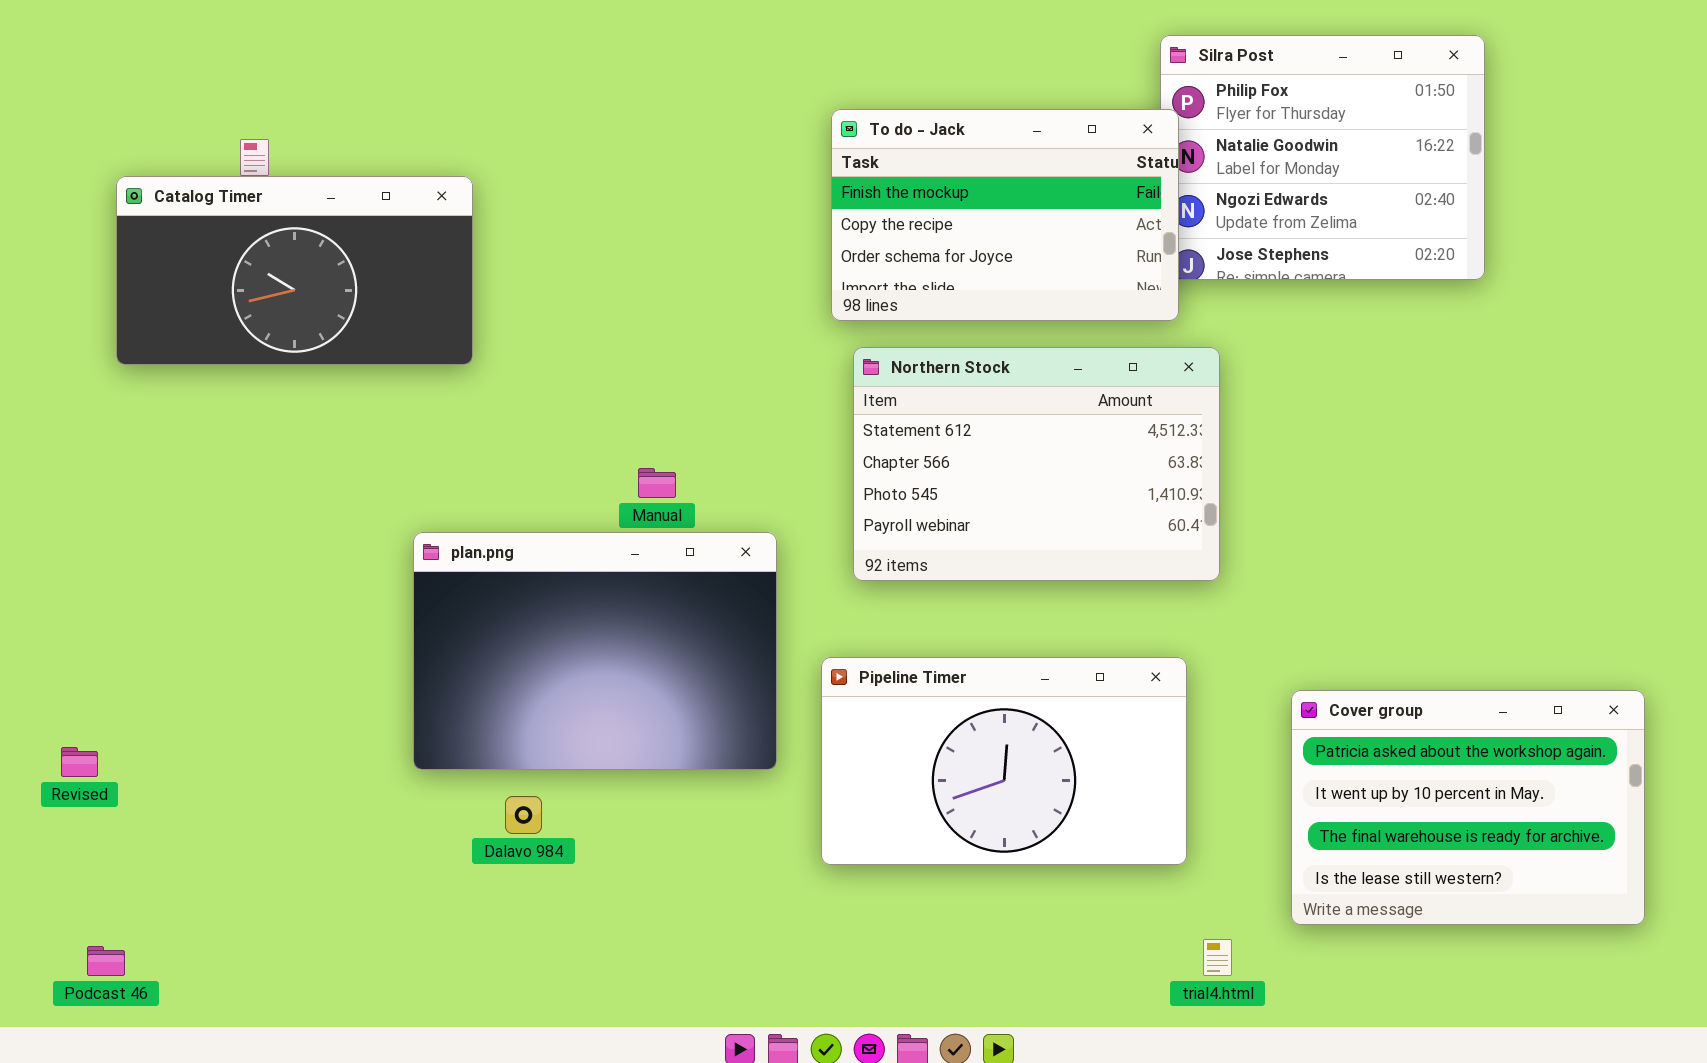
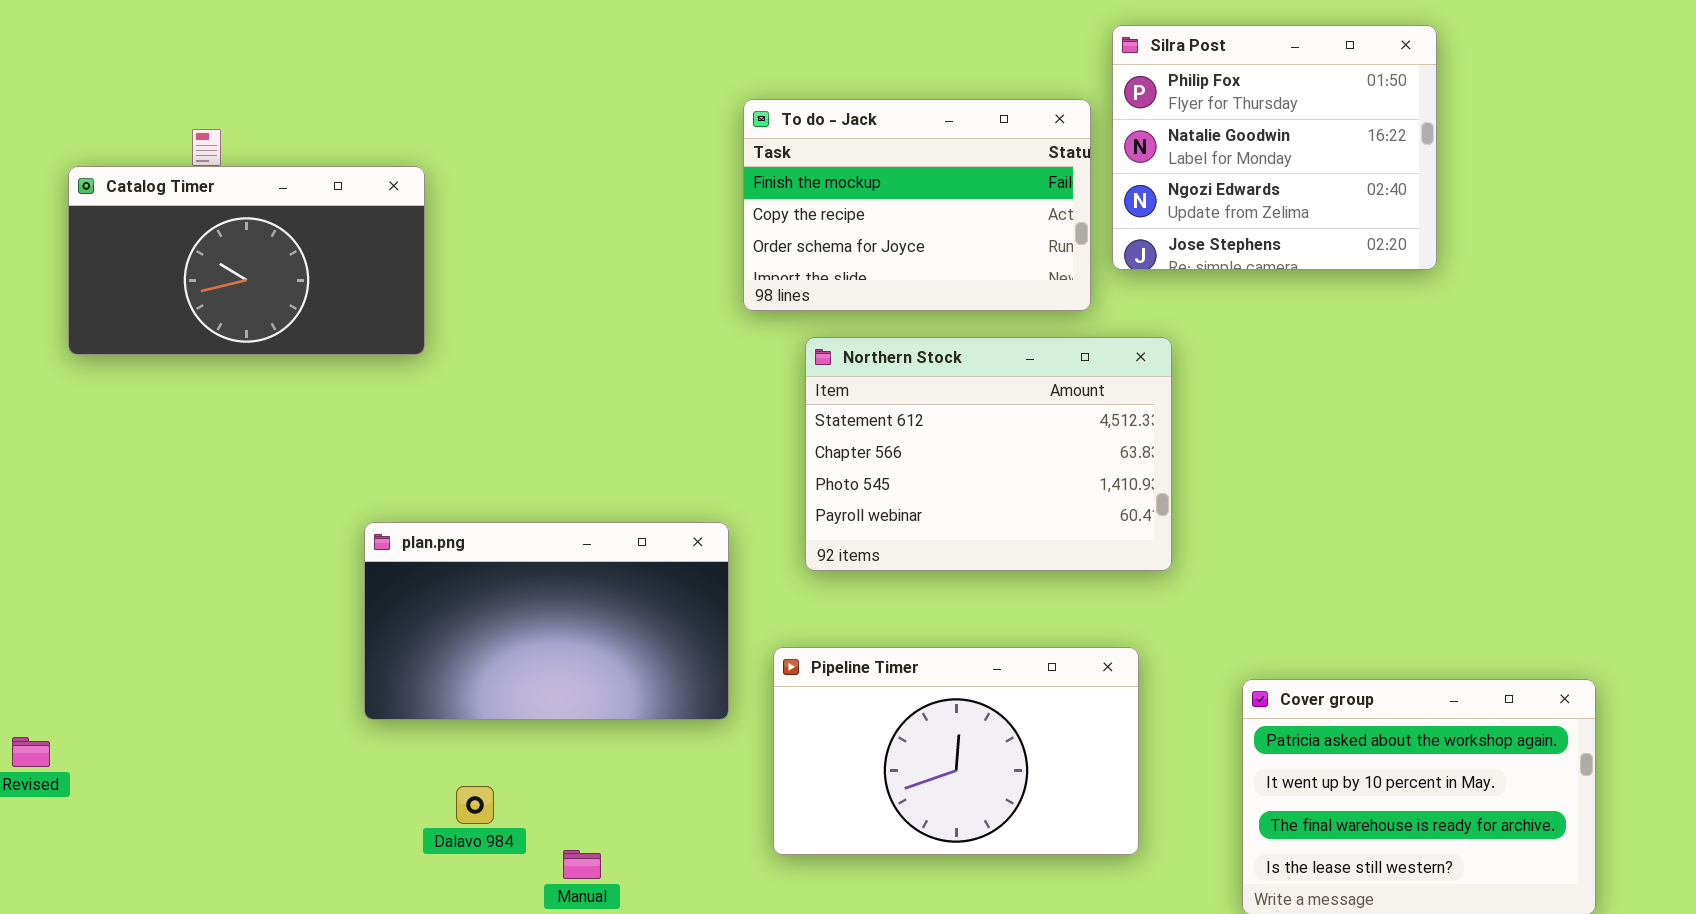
To do - Jack: [831,109,1179,321] -> [743,99,1091,311], moved
Manual: [638,468,676,498] -> [563,850,601,879], moved
plan.png: [413,532,777,770] -> [364,522,729,720], resized

